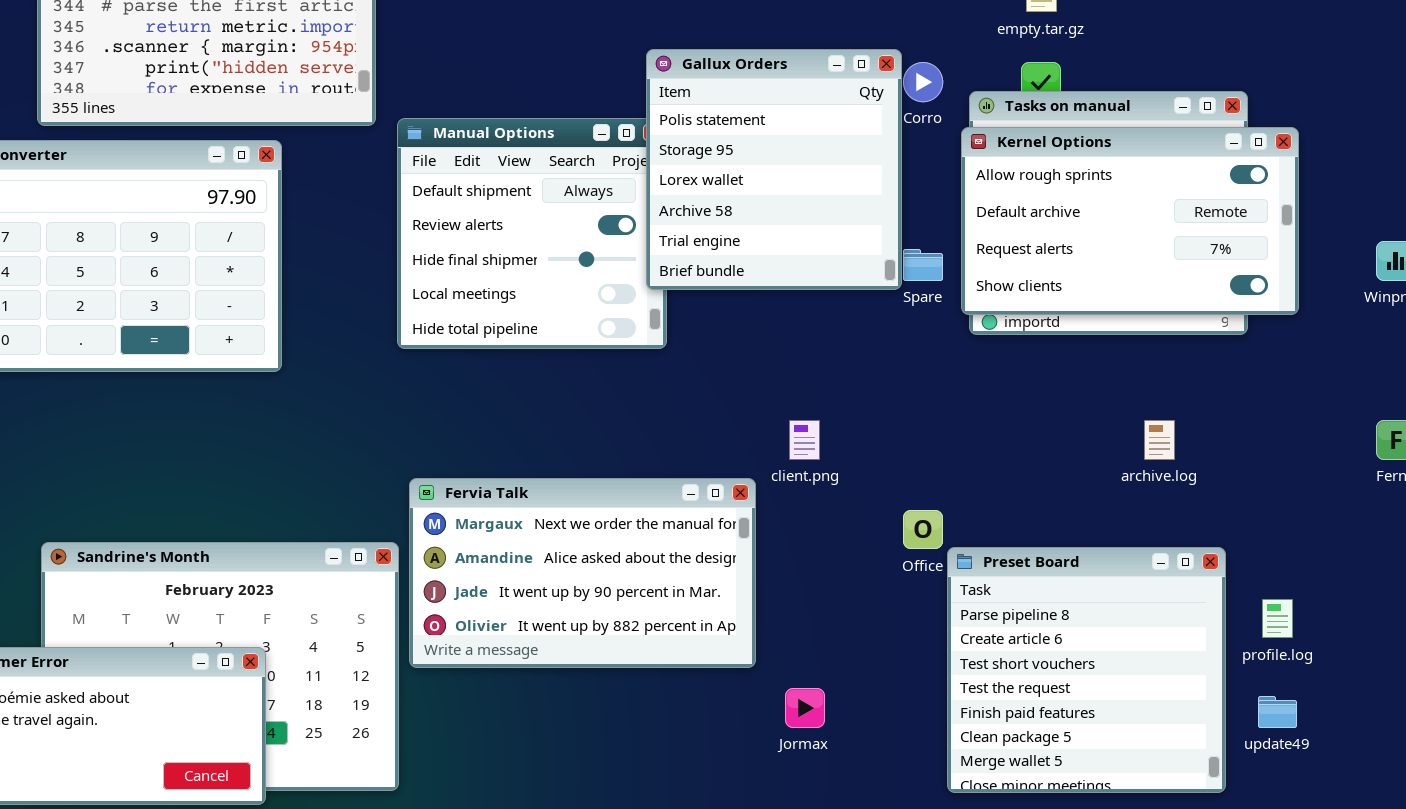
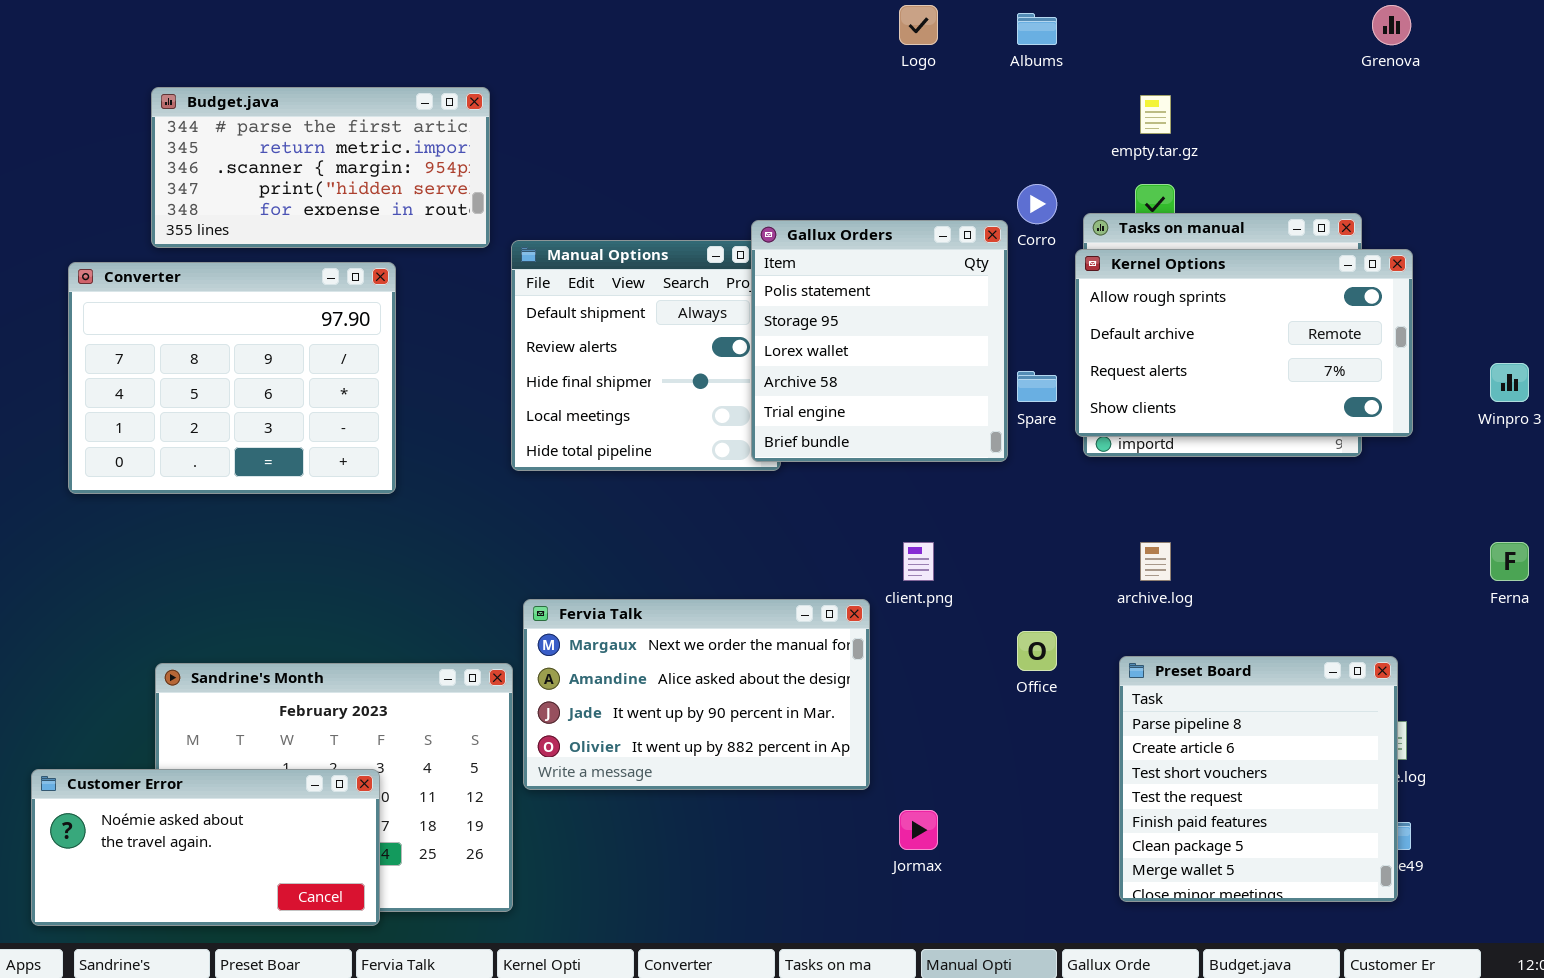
Gallux Orders: [646,49,902,290] -> [751,220,1008,462], moved
archive.log: [1144,420,1175,460] -> [1140,542,1171,581], moved
Preset Board: [947,547,1226,793] -> [1119,656,1398,902], moved

